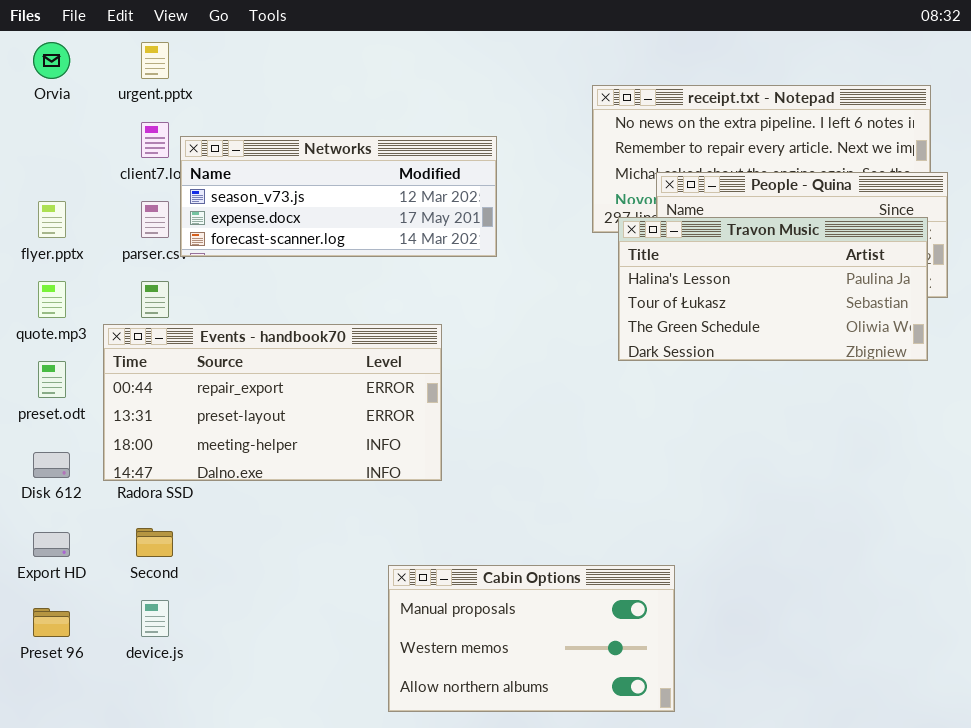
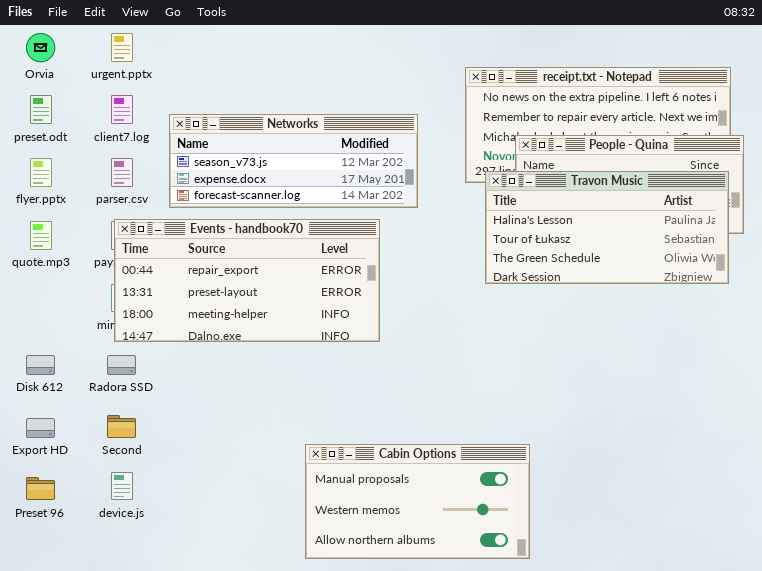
Networks: [180,136,497,257] -> [169,114,418,208], moved
Events - handbook70: [103,324,442,481] -> [114,219,380,342], moved
preset.odt: [38,361,66,398] -> [30,95,52,124], moved

